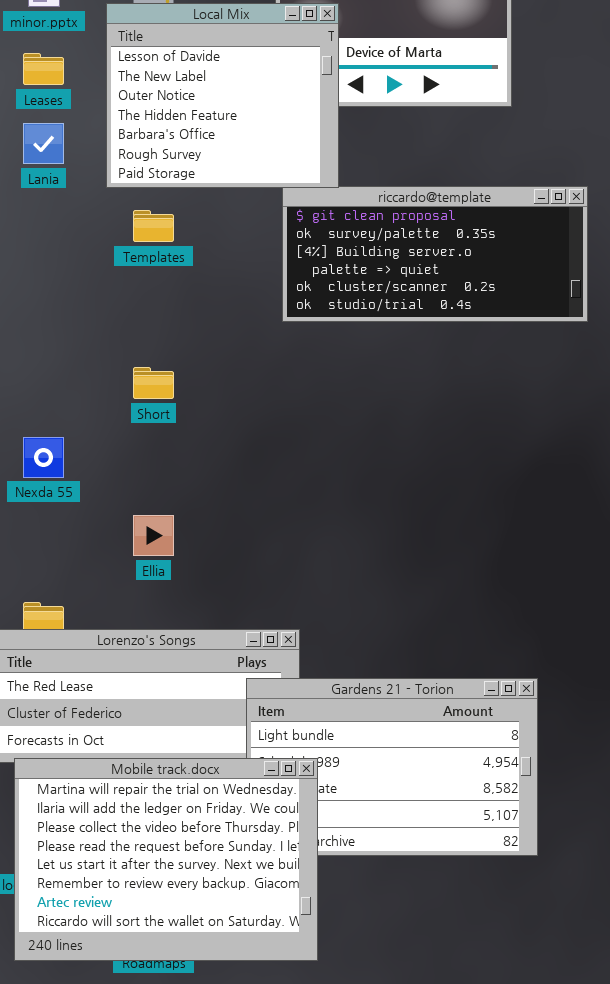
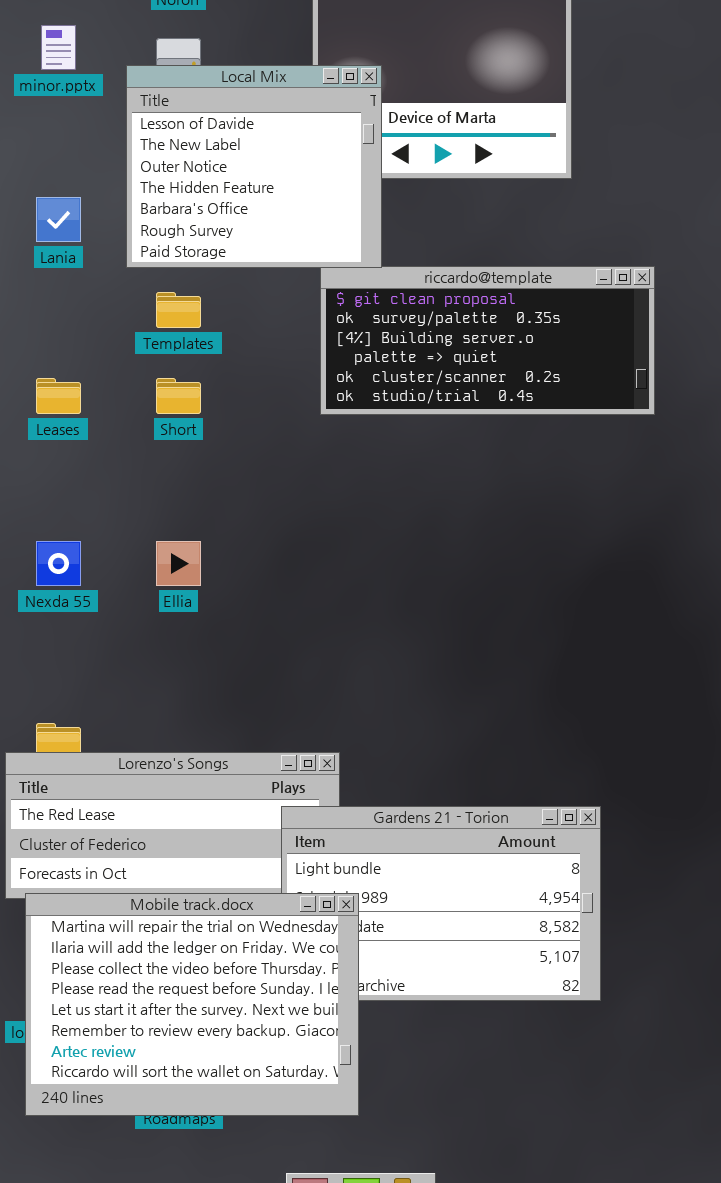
Leases: [23,53,64,85] -> [36,378,81,414], moved
Short: [133,367,174,399] -> [156,378,201,414], moved
Ellia: [133,515,174,556] -> [156,541,201,586], moved

